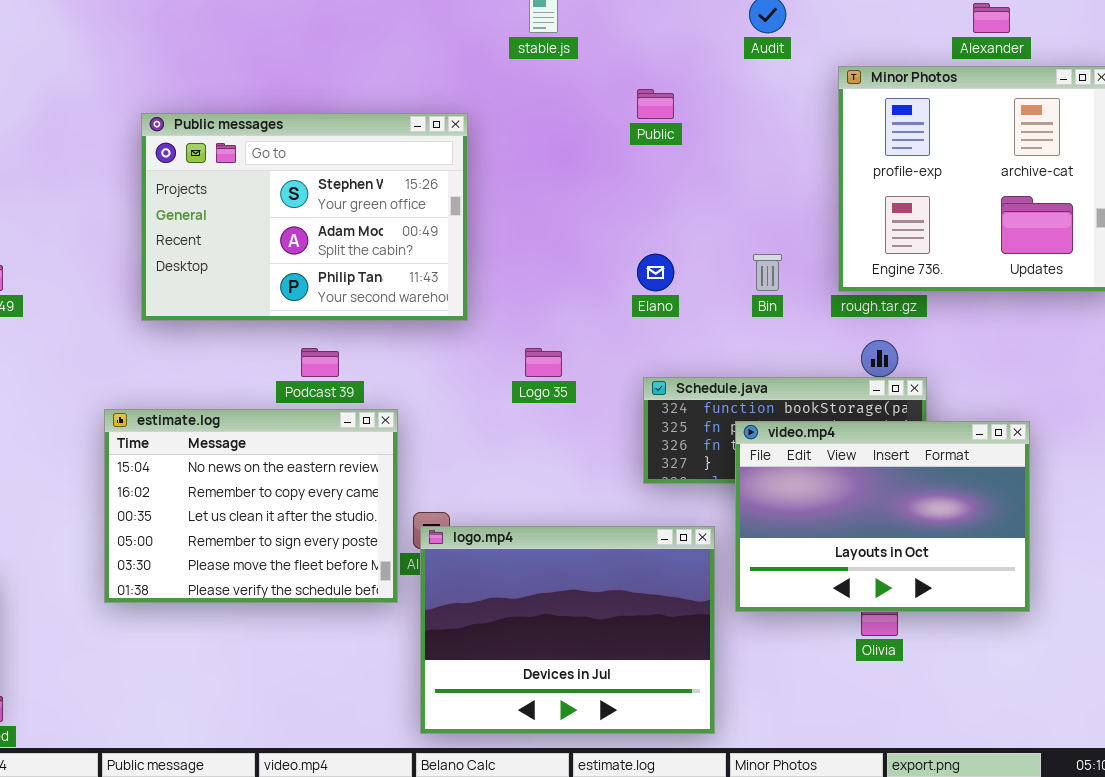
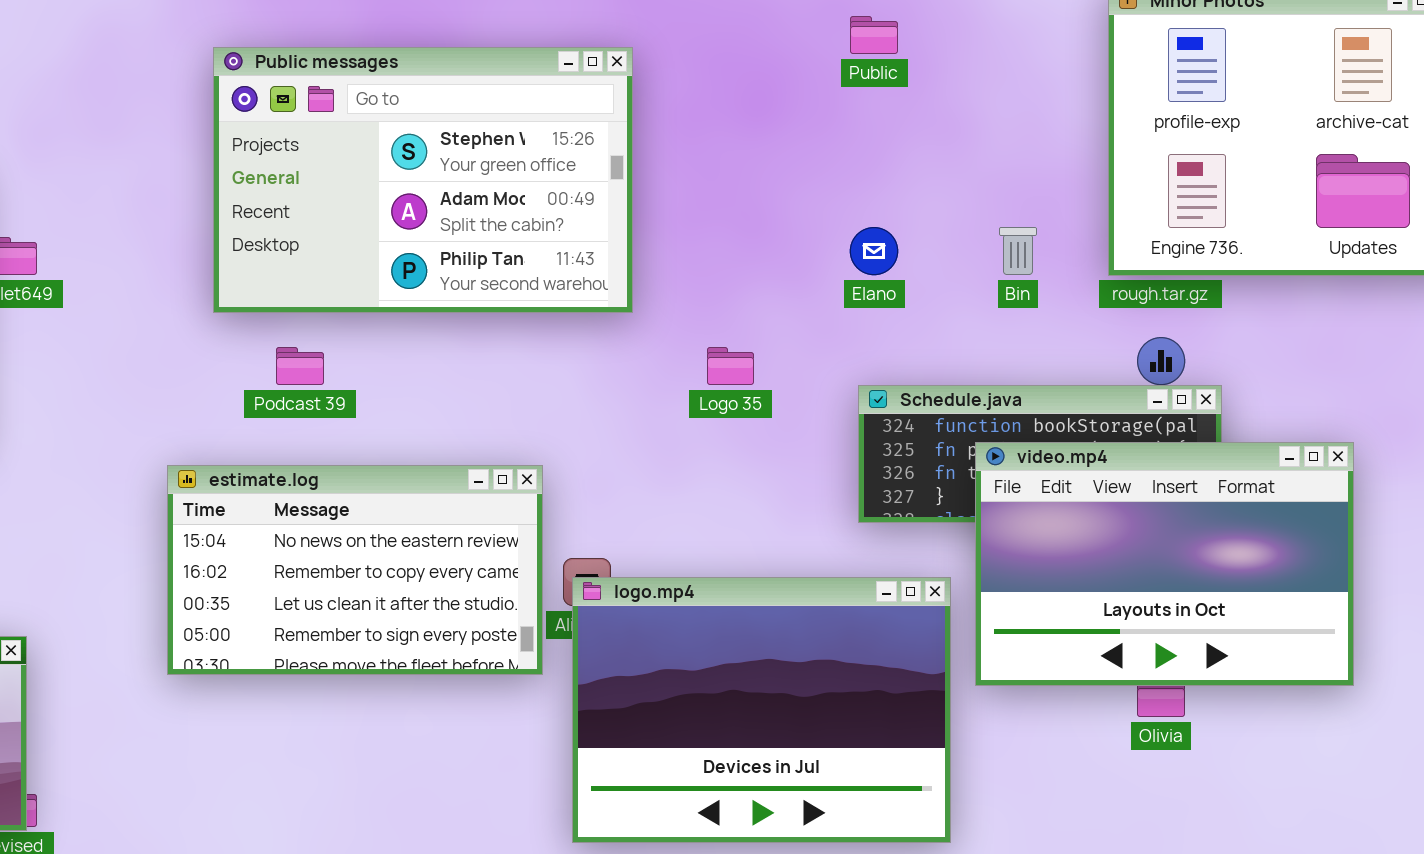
Podcast 39: [301,348,339,377] -> [276,347,324,385], moved
estimate.log: [104,409,398,603] -> [167,465,543,675], resized

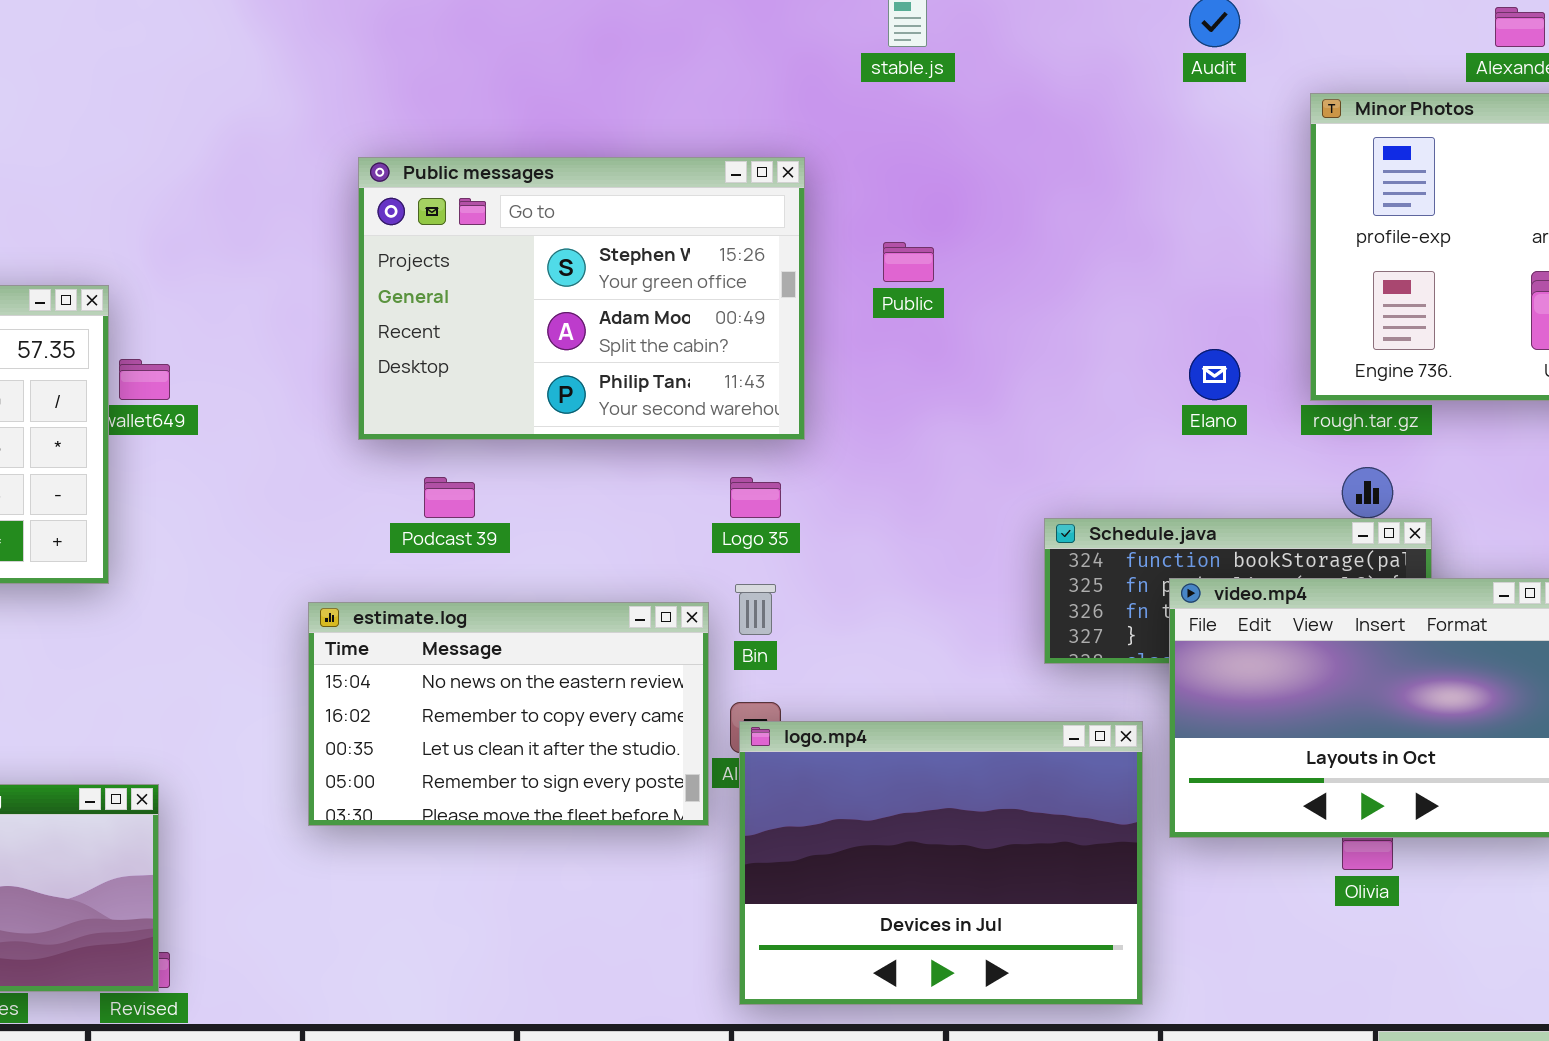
Public: [850,16,898,54] -> [883,242,934,282], moved
Elano: [850,227,898,275] -> [1189,349,1240,400], moved
Bin: [999,227,1037,275] -> [735,584,776,635], moved
Logo 35: [707,347,754,385] -> [730,477,781,518], moved

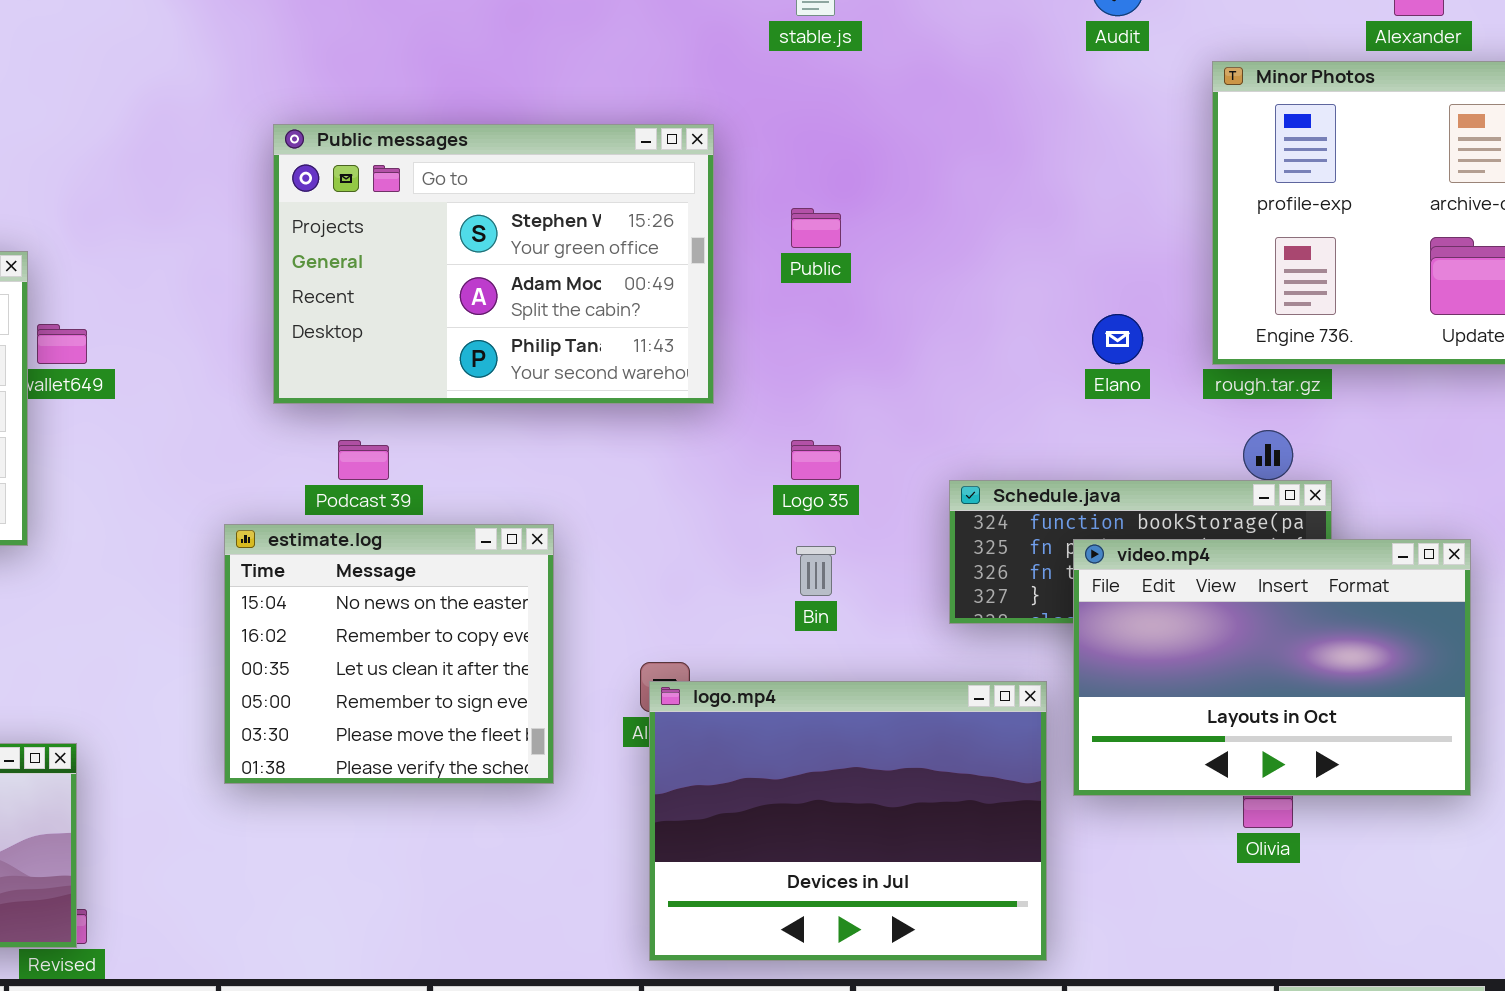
Logo 35: [730,477,781,518] -> [791,440,841,480], moved
Bin: [735,584,776,635] -> [796,546,836,596], moved
estimate.log: [308,602,709,826] -> [224,524,554,784], resized

